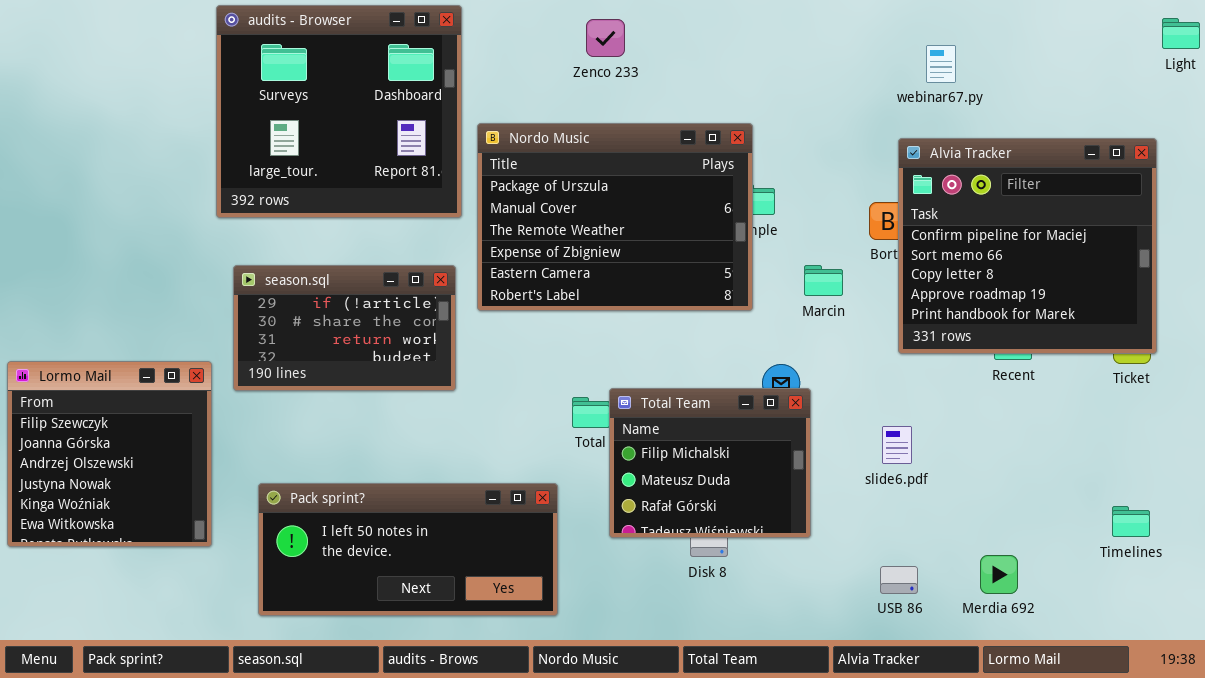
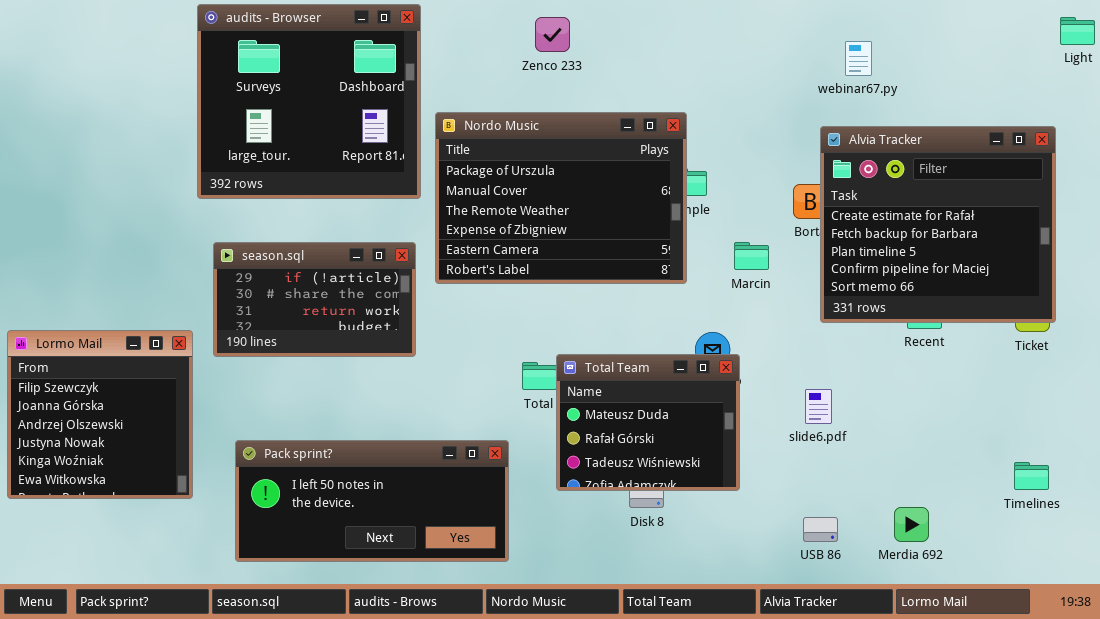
Alvia Tracker: [898,138,1157,354] -> [820,126,1056,323], scrolled up 3 rows
Total Team: [609,388,811,538] -> [556,354,740,491], scrolled down 1 row

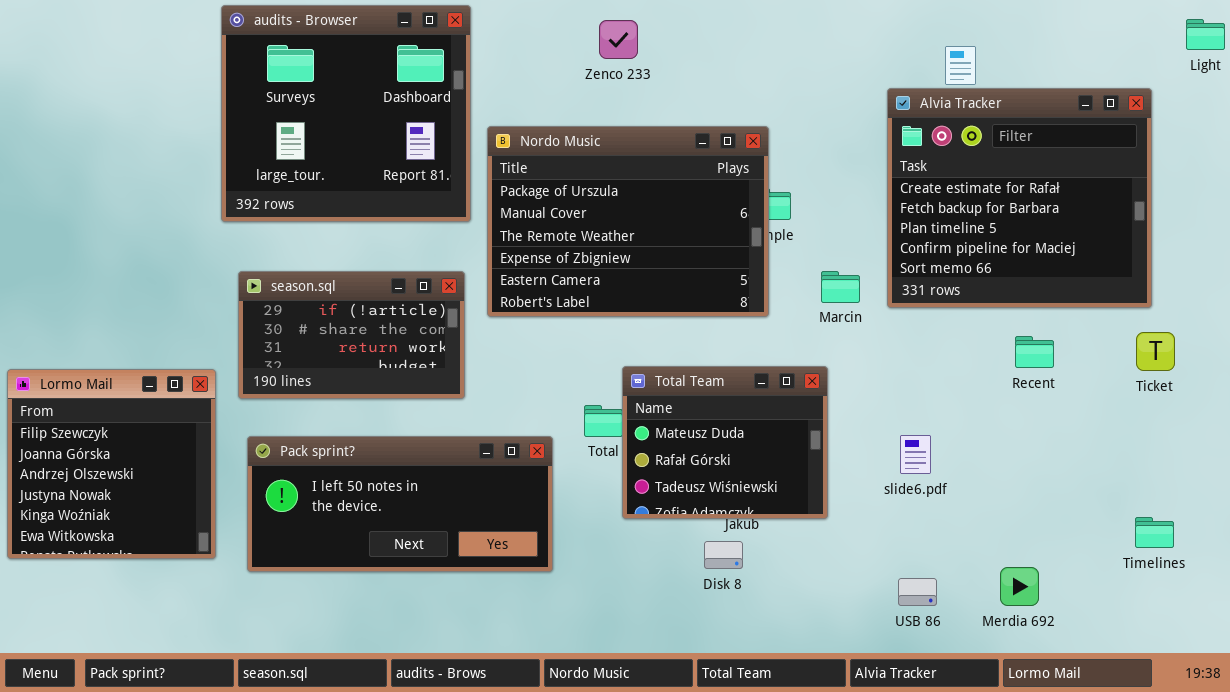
Alvia Tracker: [820,126,1056,323] -> [887,88,1152,308], moved
Total Team: [556,354,740,491] -> [622,366,828,519], moved
Pack sprint?: [235,440,509,562] -> [247,436,553,572], moved

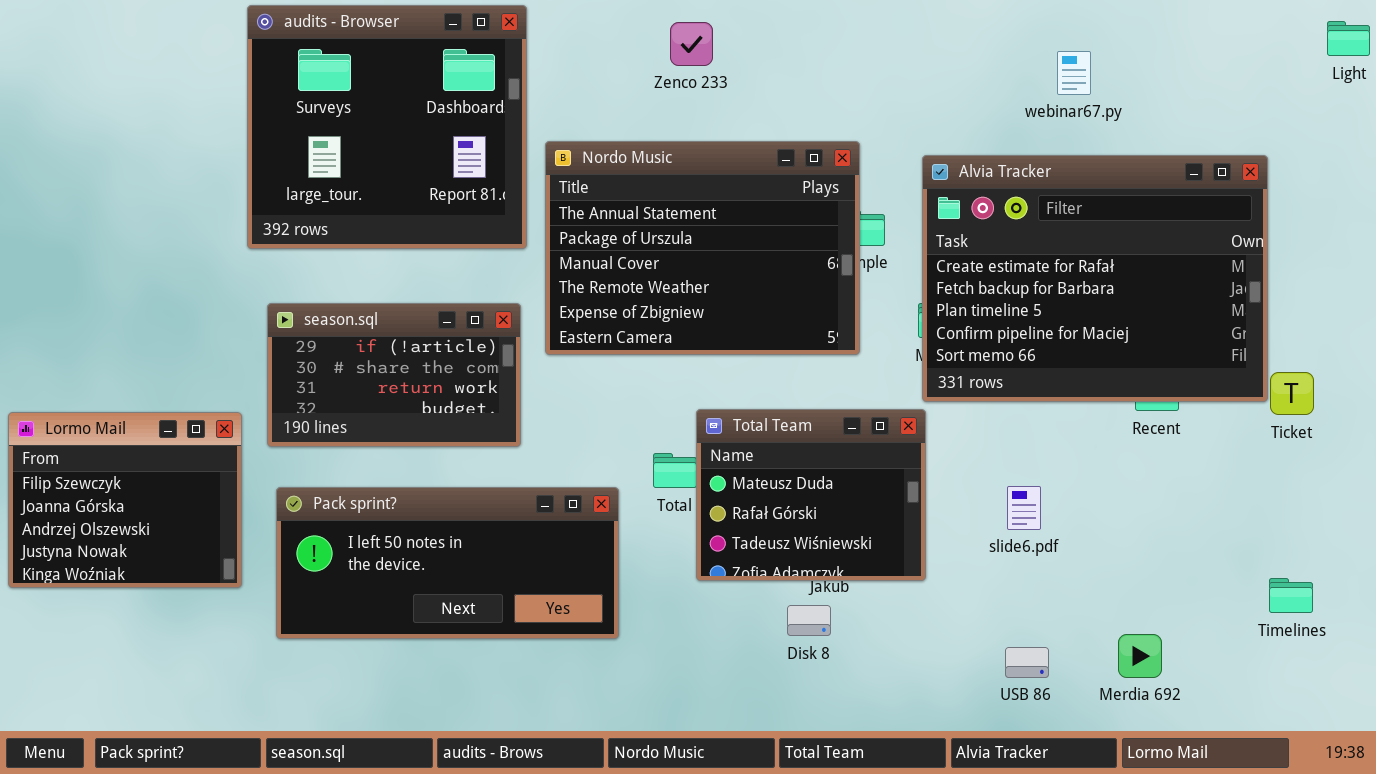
Alvia Tracker: [887,88,1152,308] -> [922,155,1268,402], moved, resized
Nordo Music: [487,126,769,317] -> [545,141,860,355], scrolled up 1 row
Lormo Mail: [7,369,216,559] -> [8,412,242,588], resized

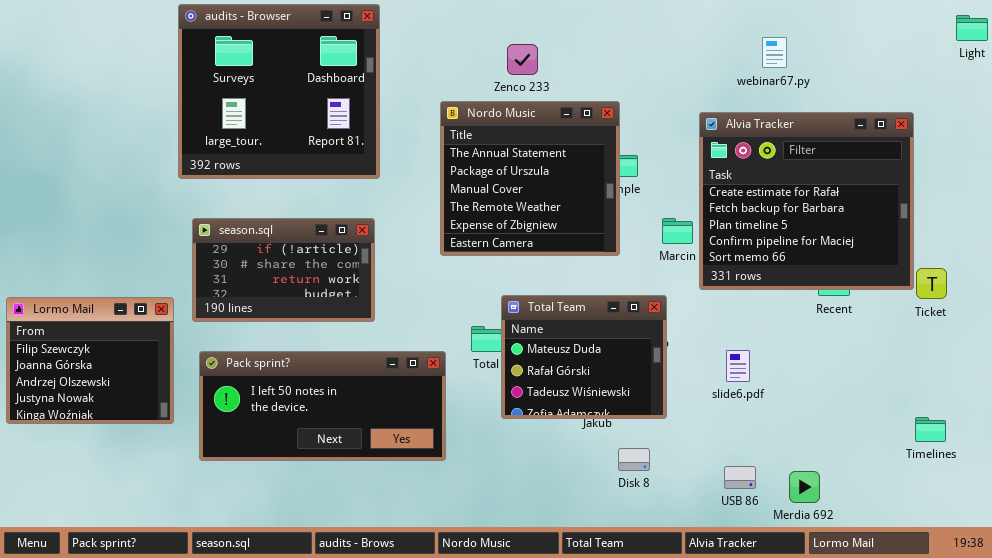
Zenco 233: [670,22,713,66] -> [507,44,538,75], moved
Nordo Music: [545,141,860,355] -> [440,101,620,256], resized
Alvia Tracker: [922,155,1268,402] -> [699,112,914,290], resized
Disk 8: [787,605,831,636] -> [618,448,650,471], moved
Merdia 692: [1118,634,1162,678] -> [789,471,820,503], moved

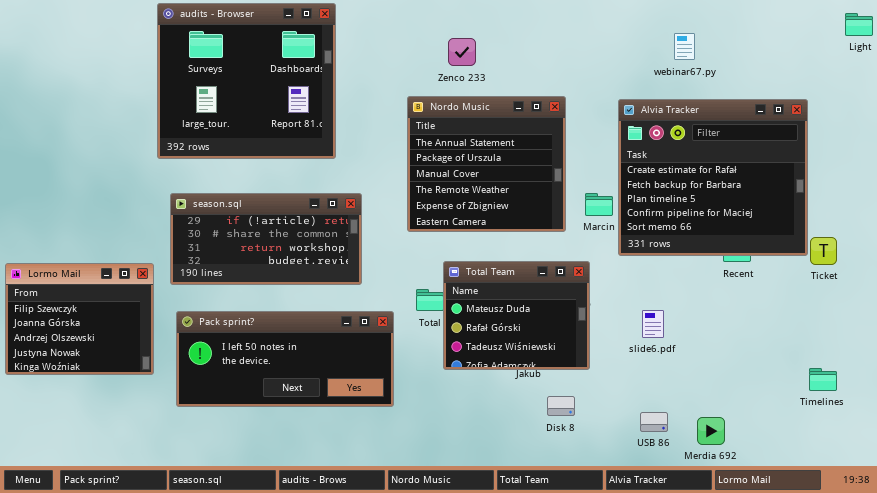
Nordo Music: [440,101,620,256] -> [407,96,566,232], moved
season.sql: [192,218,375,322] -> [170,193,362,285], resized

